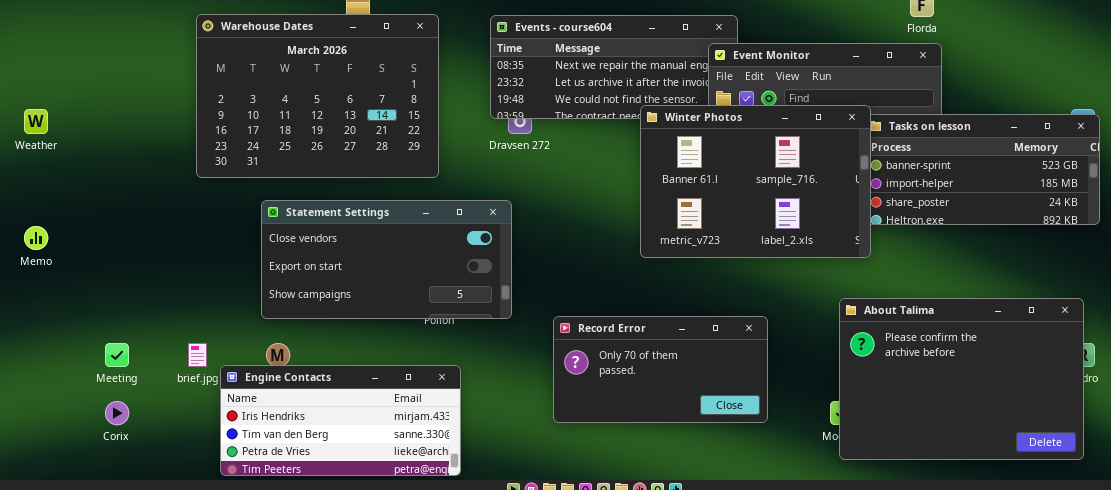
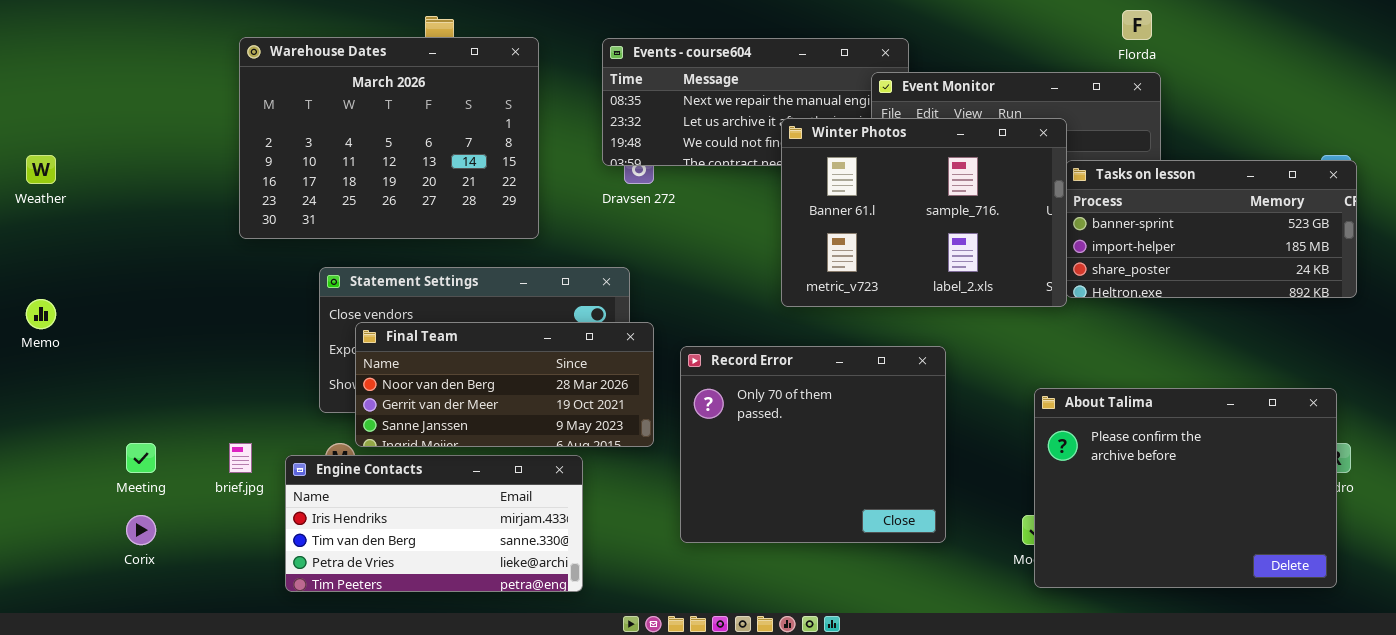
Winter Photos: [640,105,871,258] -> [781,118,1067,307], moved
Final Team: none -> [355,322,654,447], opened
Record Error: [553,316,768,423] -> [680,346,946,543], resized
Engine Contacts: [220,365,461,476] -> [285,455,583,592], moved

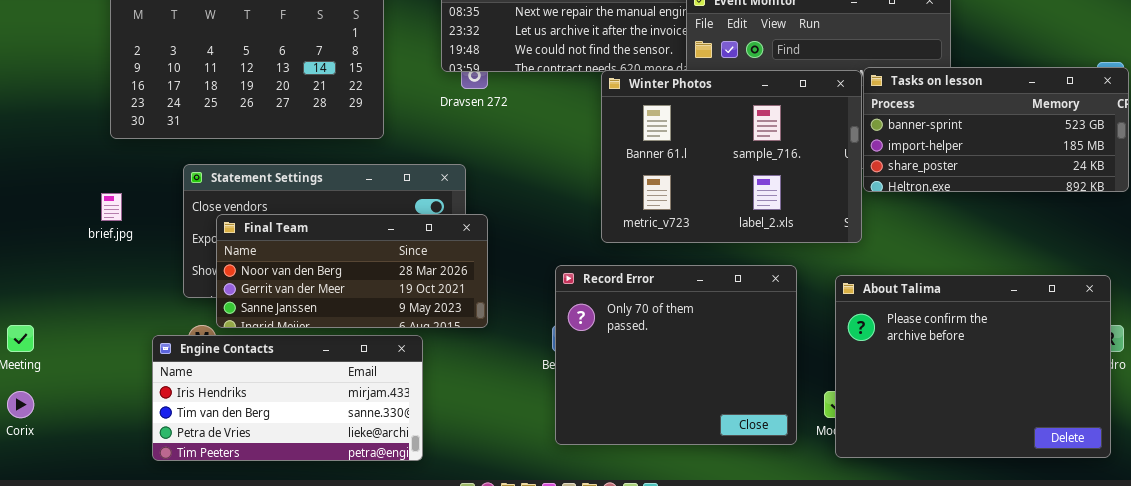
Winter Photos: [781,118,1067,307] -> [601,70,862,243], moved
Record Error: [680,346,946,543] -> [555,265,797,445], moved
brief.jpg: [229,443,252,473] -> [101,193,122,221], moved

